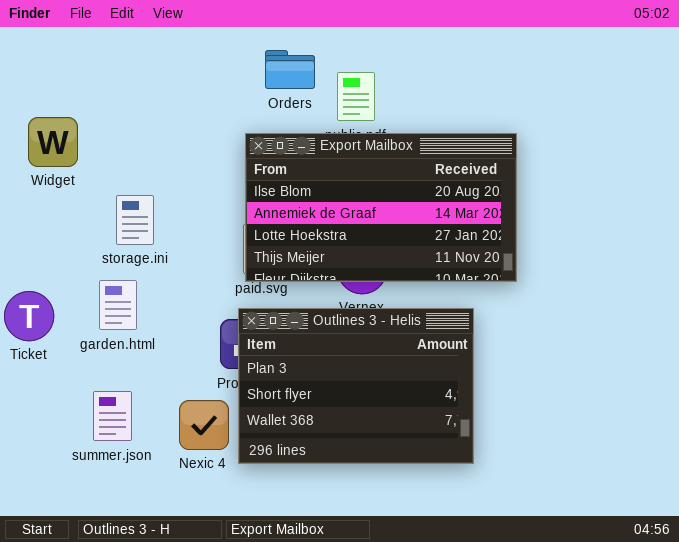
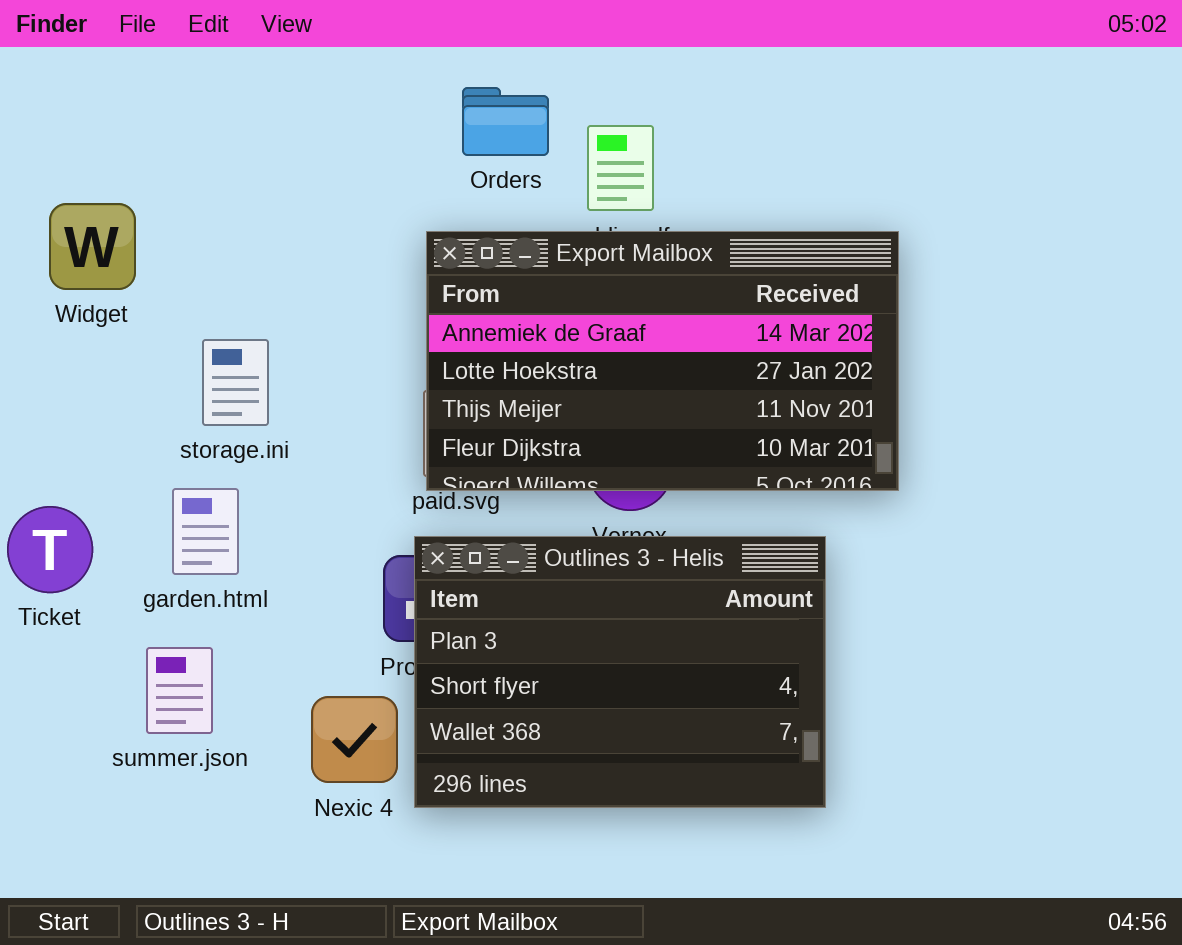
Export Mailbox: [245,133,517,282] -> [426,231,899,491], scrolled down 1 row
summer.json: [93,391,132,441] -> [146,647,213,734], moved

